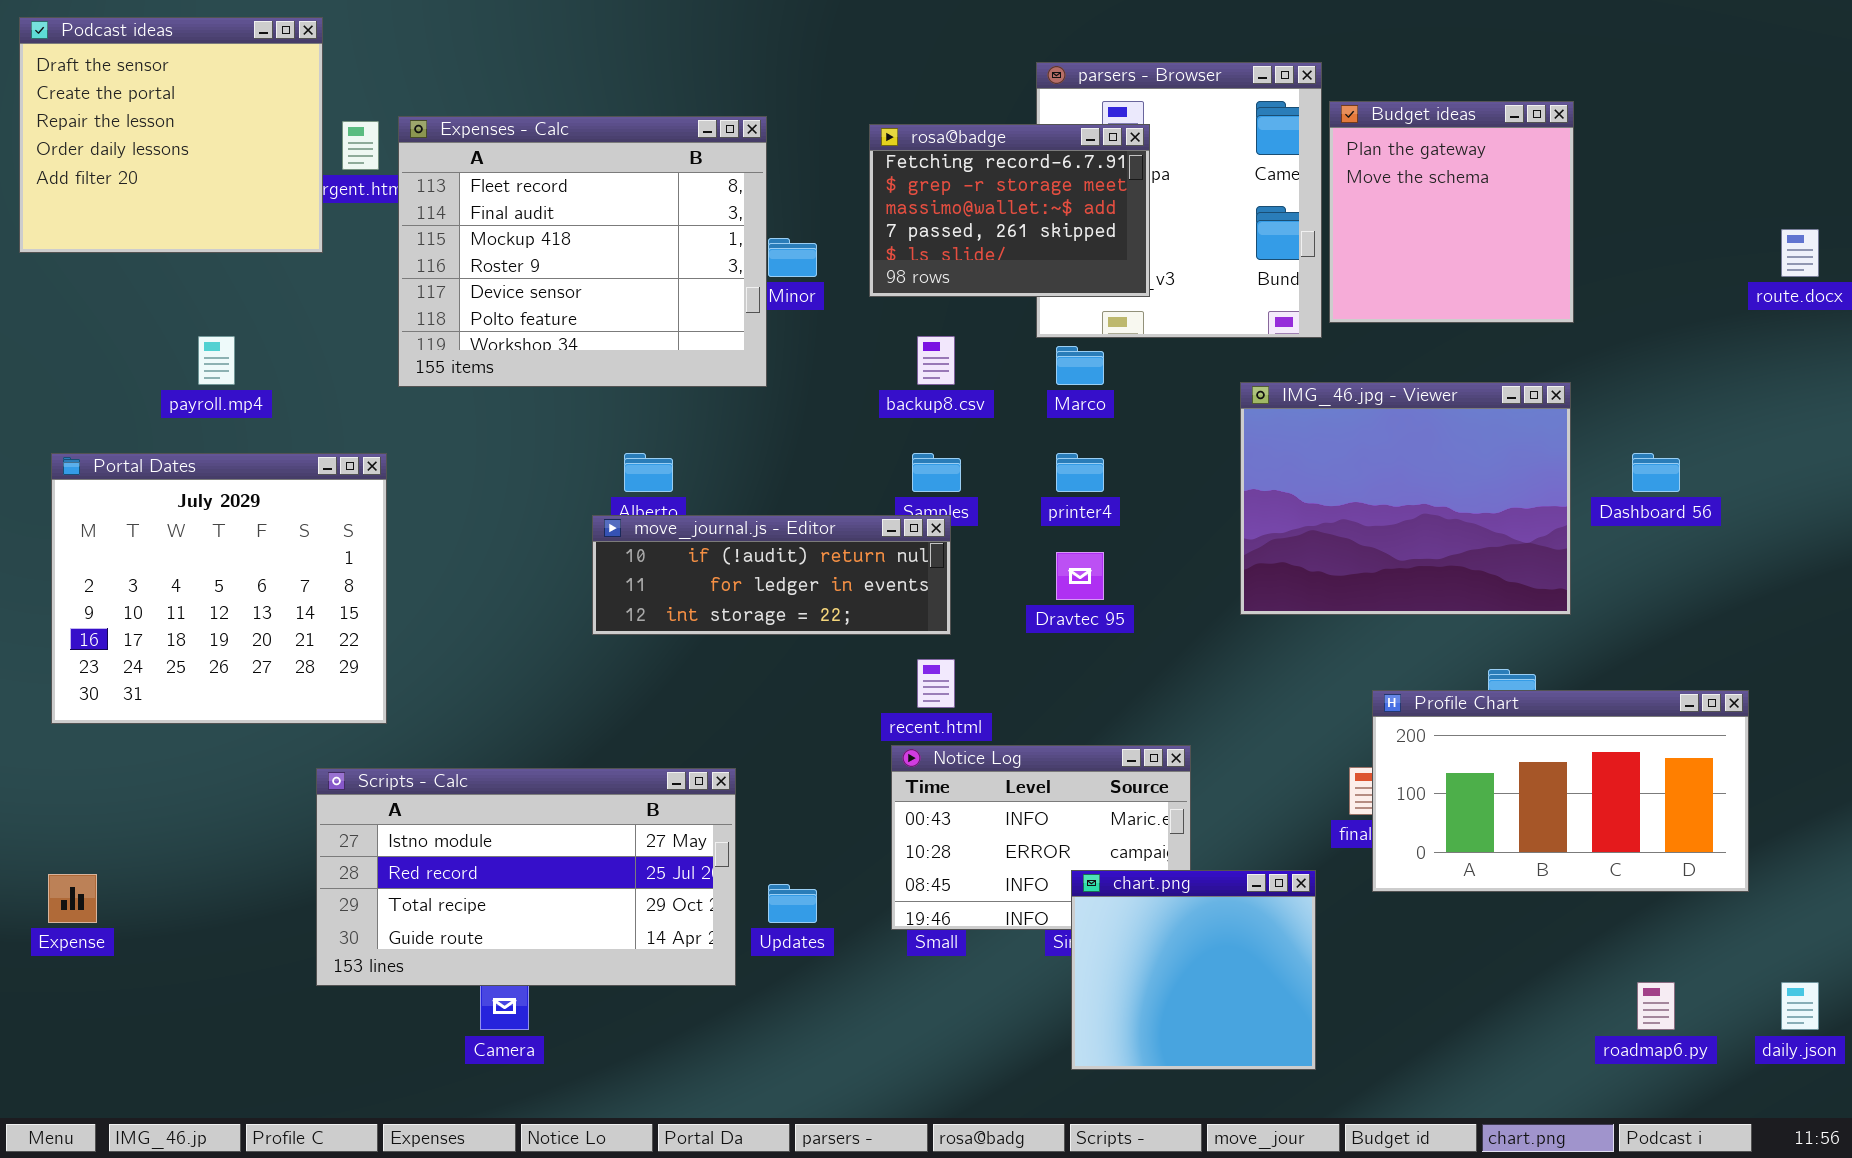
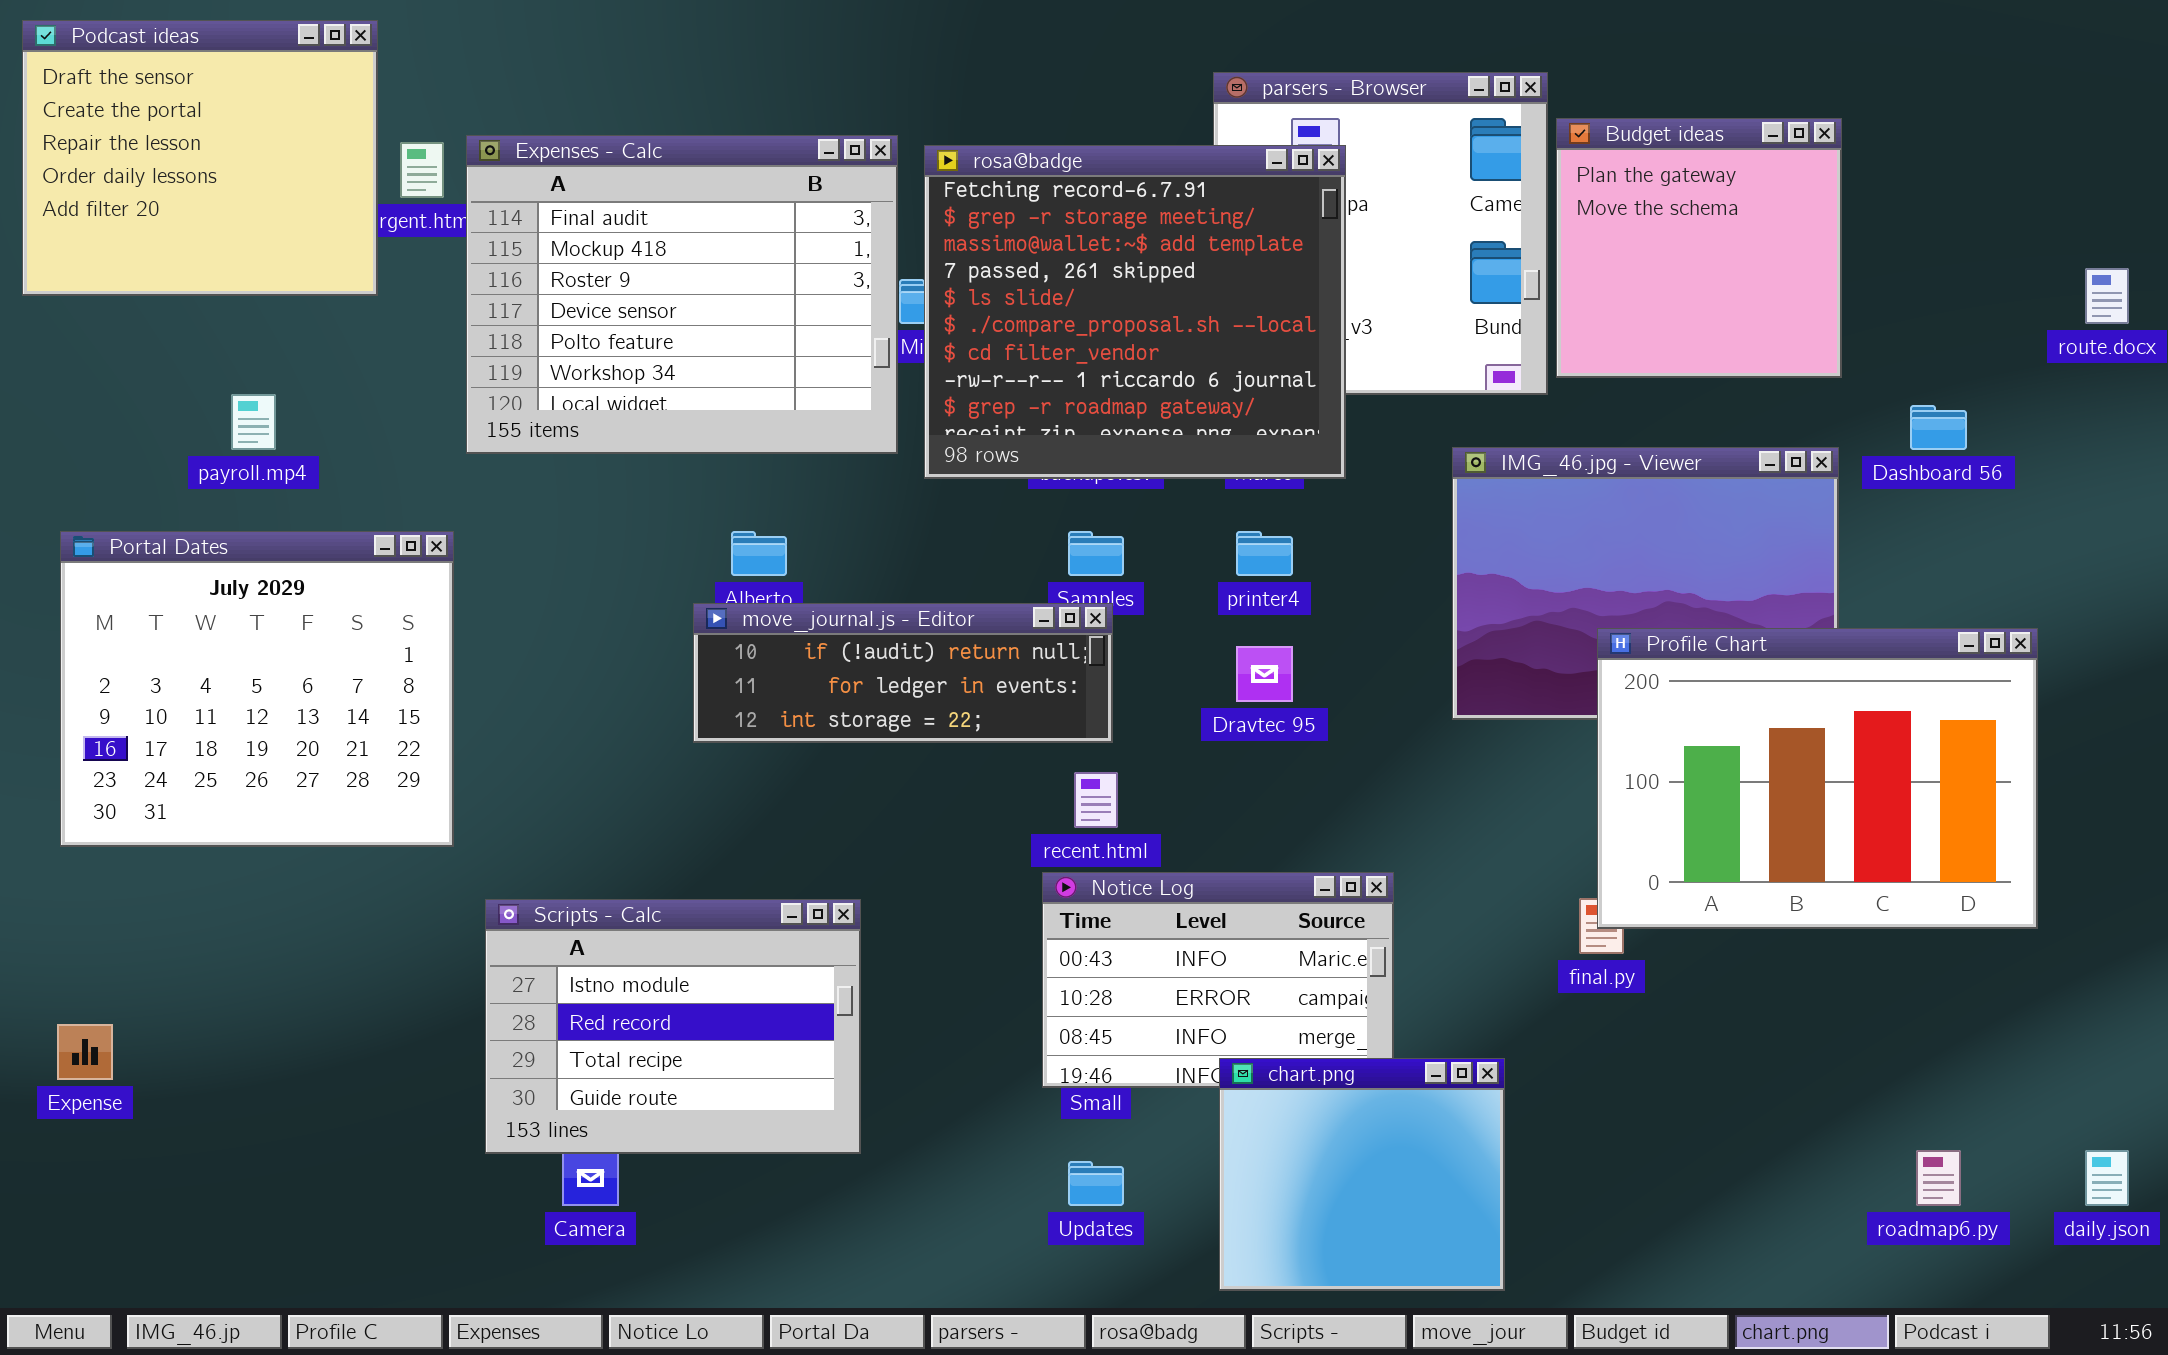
Expenses - Calc: [398,116,767,387] -> [466,135,898,454], scrolled down 1 row
rosa@badge: [869,124,1150,297] -> [924,145,1346,479], resized
Dashboard 56: [1632,453,1680,492] -> [1910,405,1967,450], moved
Profile Chart: [1372,690,1749,892] -> [1597,628,2038,929], moved, resized
Scripts - Calc: [316,768,736,986] -> [485,899,861,1154], resized
chart.png: [1071,870,1316,1070] -> [1219,1058,1505,1291], moved
Updates: [768,884,817,923] -> [1068,1161,1124,1206], moved

